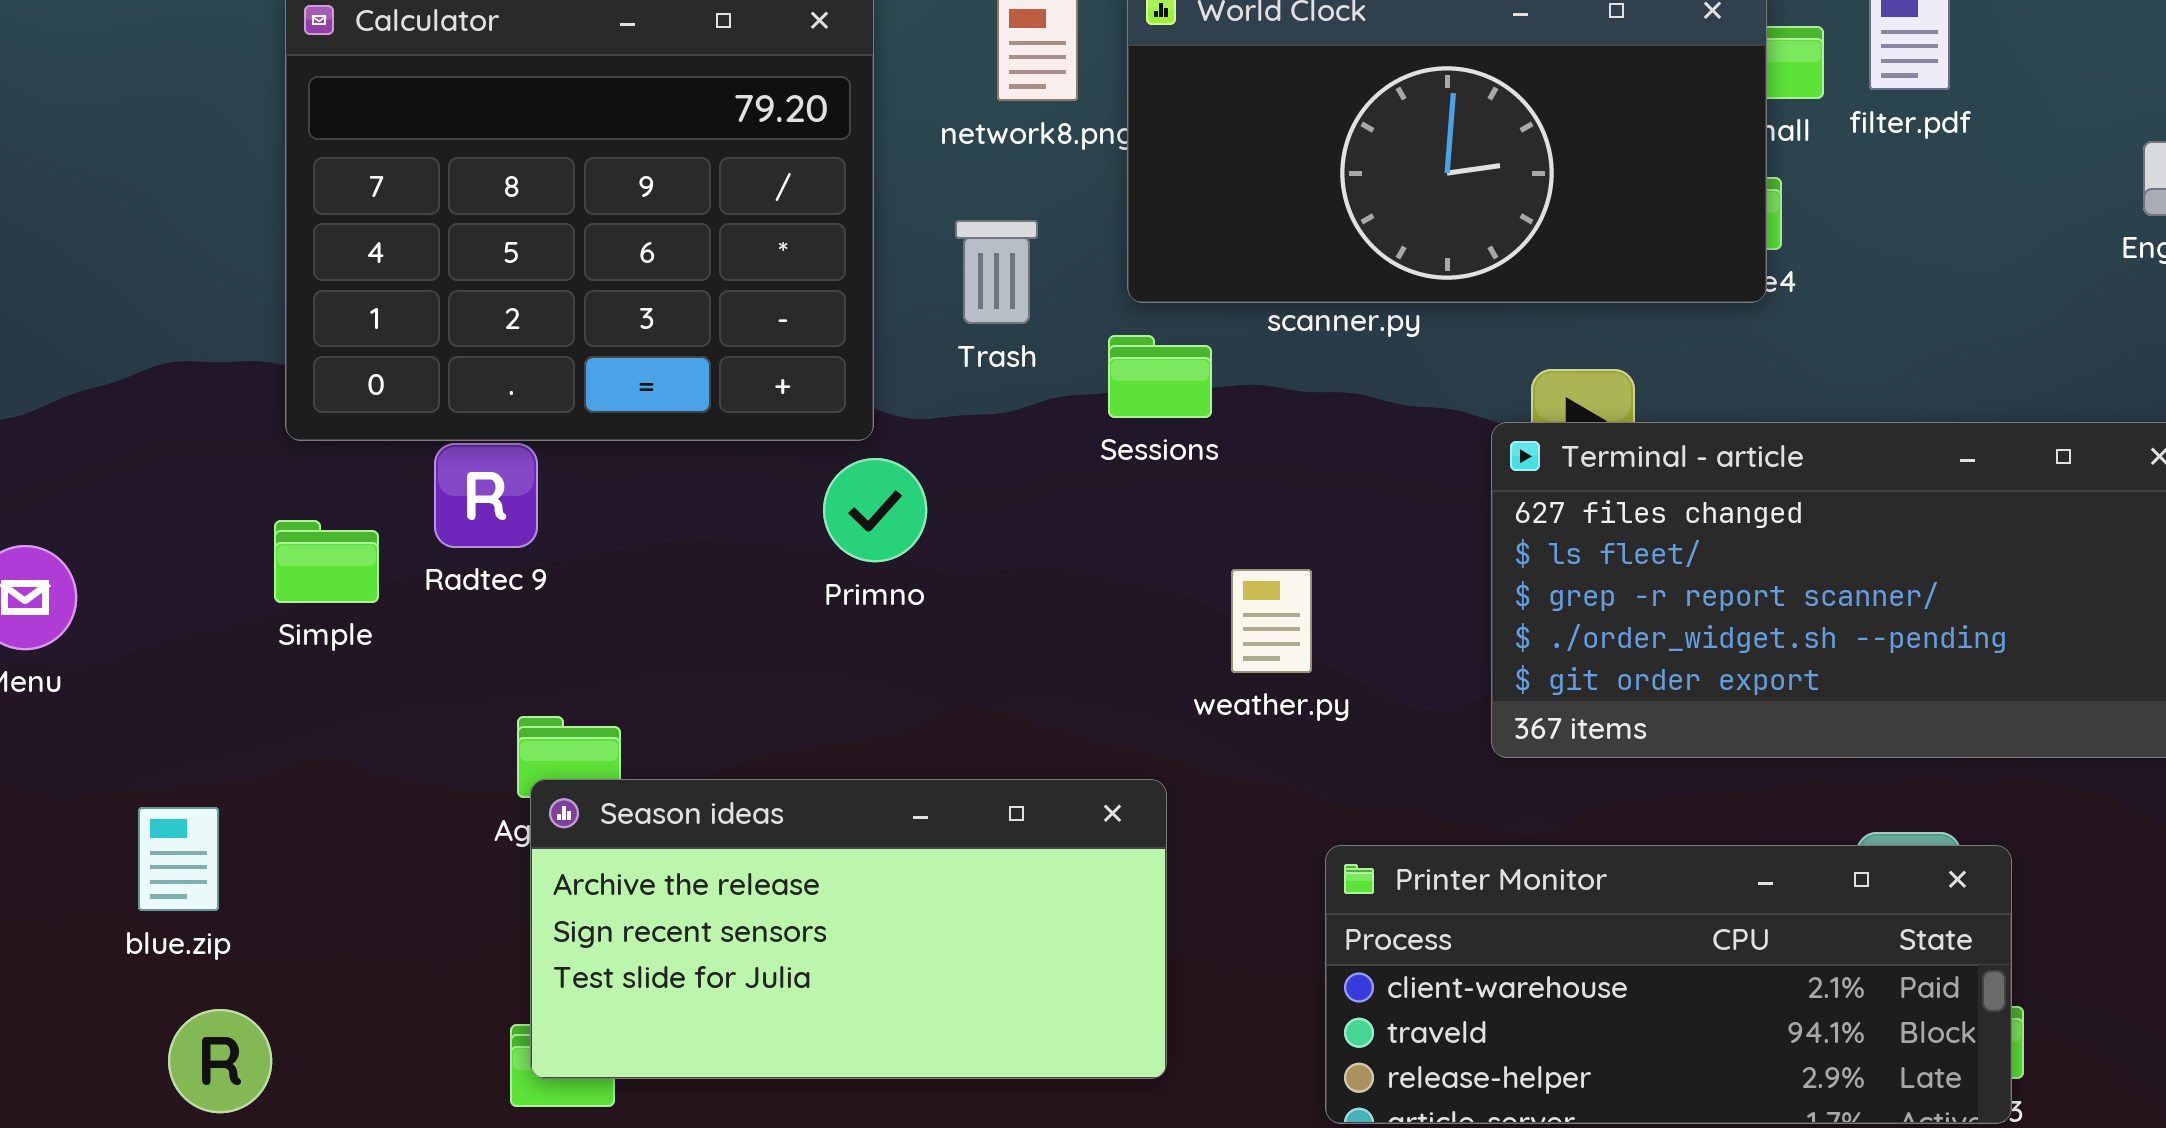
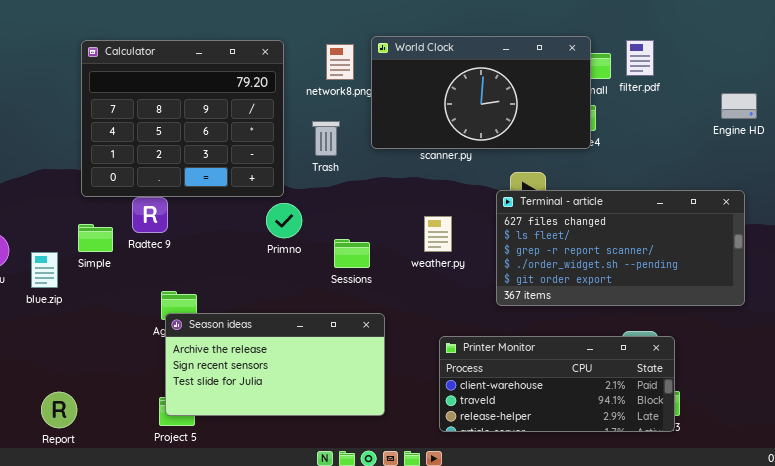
Sessions: [1108,335,1212,418] -> [334,239,370,268], moved
weather.py: [1231,569,1312,673] -> [424,216,452,252], moved
blue.zip: [138,807,219,911] -> [31,252,58,288], moved

